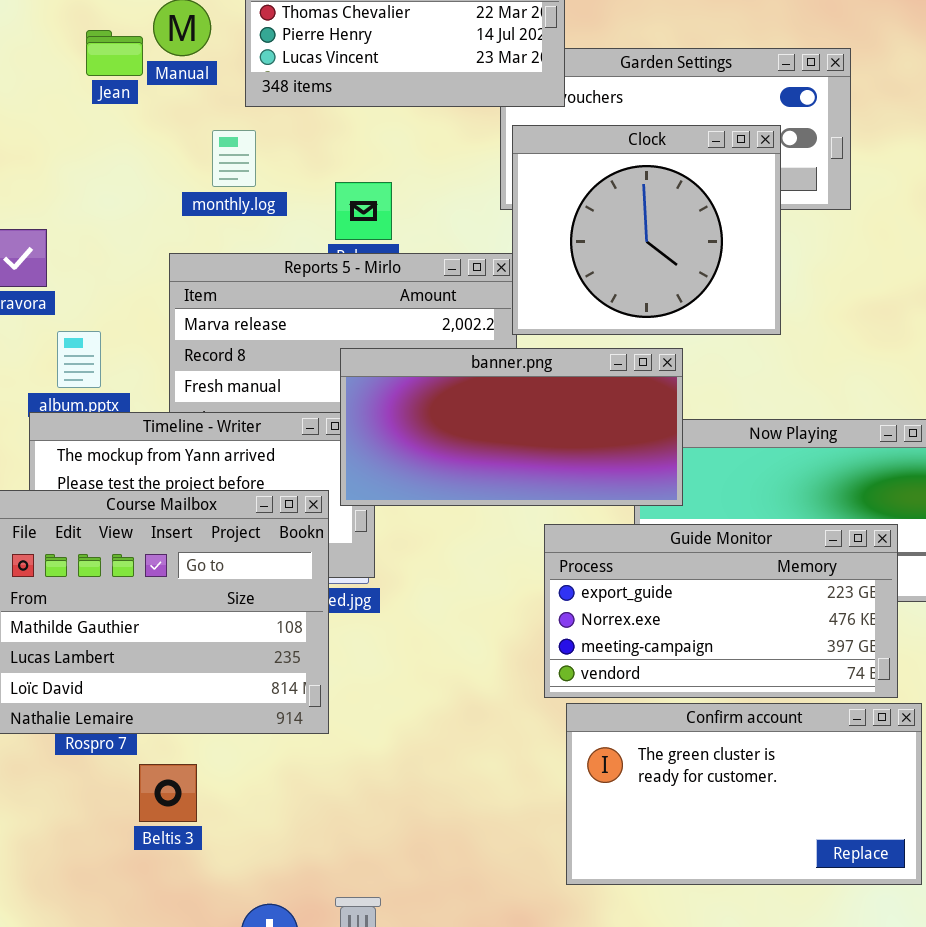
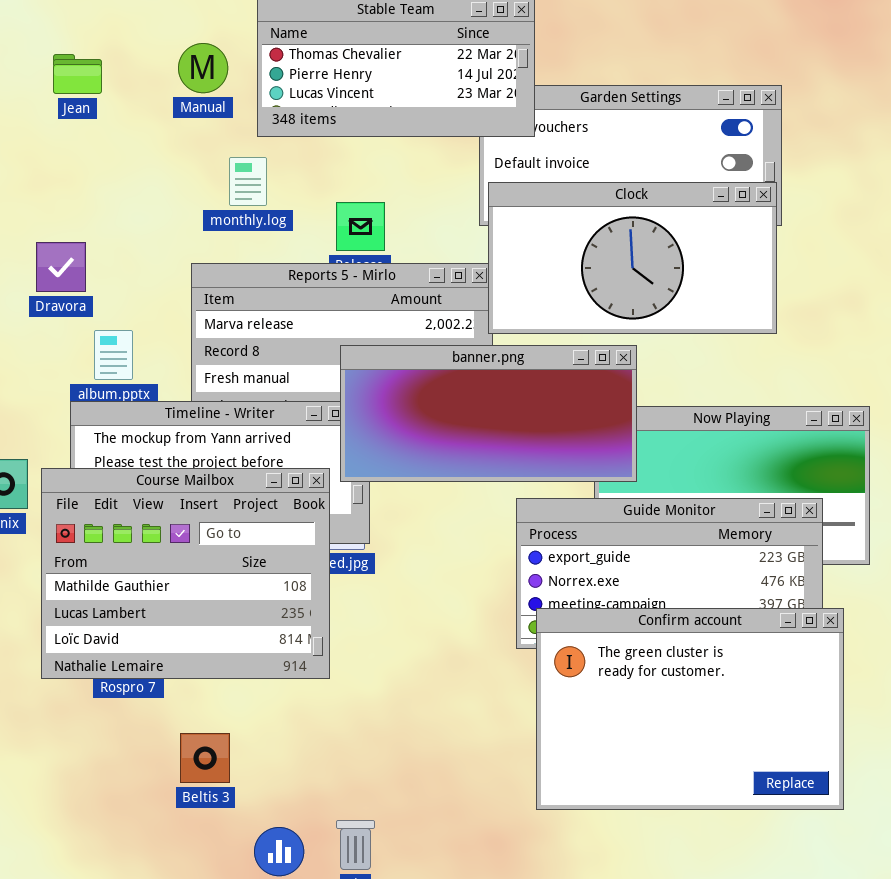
Jean: [86,30,143,76] -> [53,54,102,94], moved
Clock: [512,125,781,335] -> [488,182,777,334], resized
Confirm account: [566,703,922,885] -> [536,608,844,810], resized
Beltis 3: [139,764,197,822] -> [180,733,230,783], moved

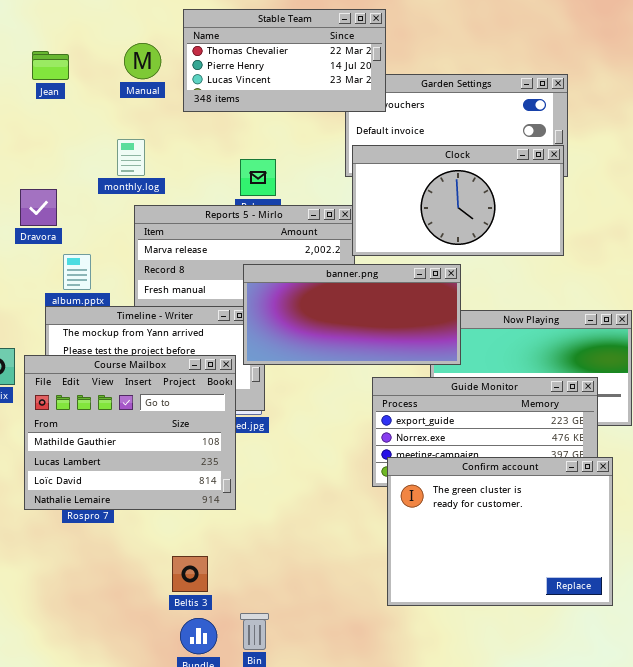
monthly.log: [229,157,267,206] -> [117,139,145,176], moved
Beltis 3: [180,733,230,783] -> [172,556,208,592], moved

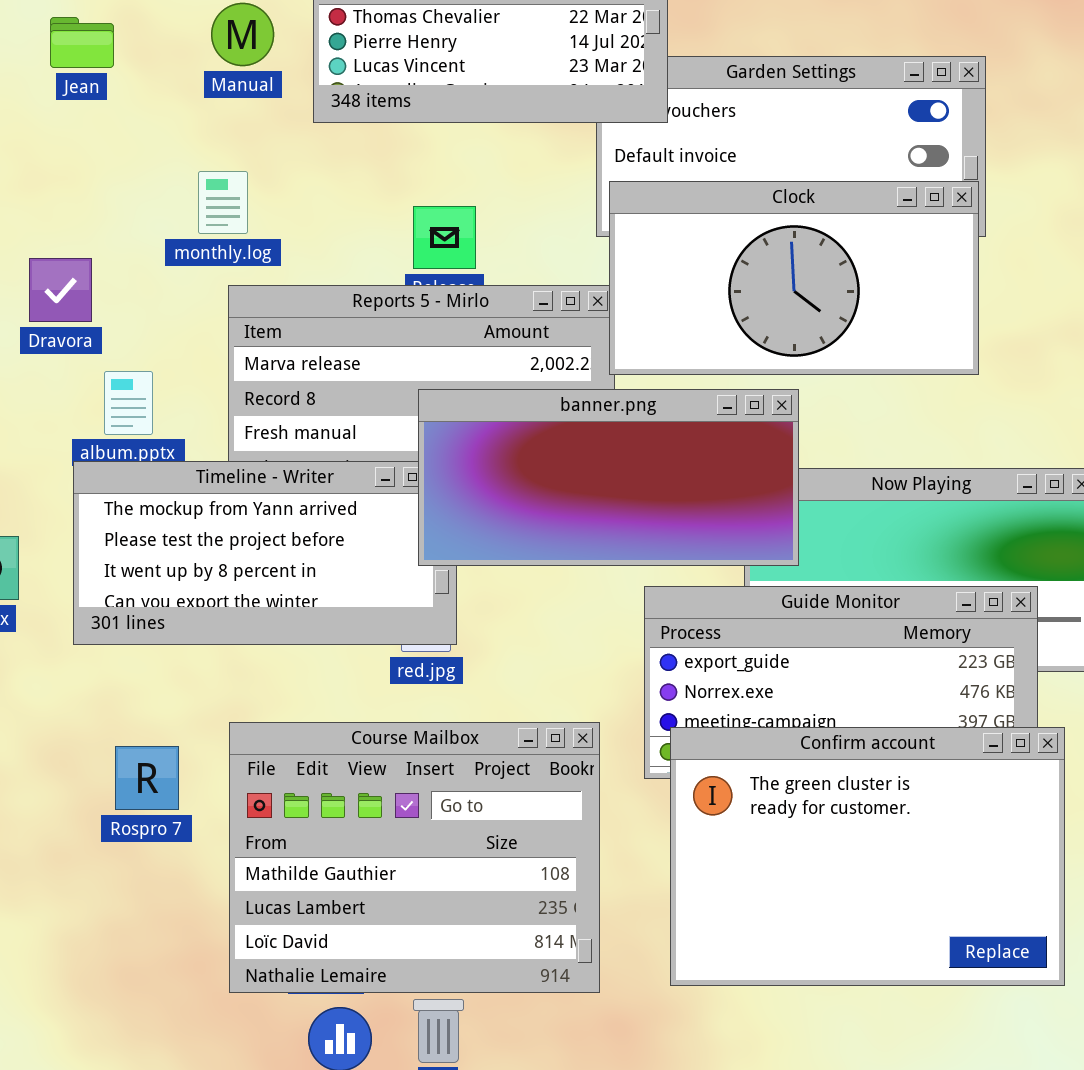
Course Mailbox: [24,355,236,510] -> [229,722,600,993], moved

